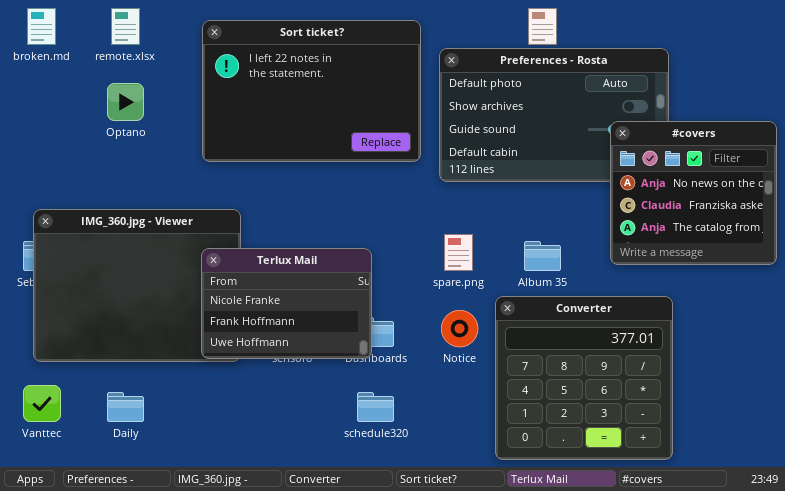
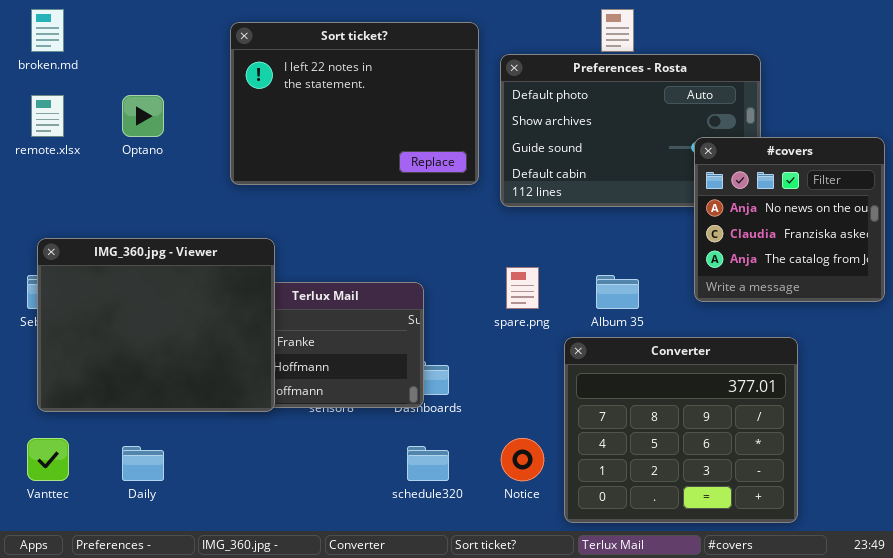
remote.xlsx: [111,8,140,45] -> [31,95,64,137], moved
IMG_360.jpg - Viewer: [33,209,241,362] -> [37,238,275,412], raised
Converter: [495,296,673,460] -> [564,337,798,523], resized
Notice: [441,310,478,347] -> [501,438,544,481], moved

